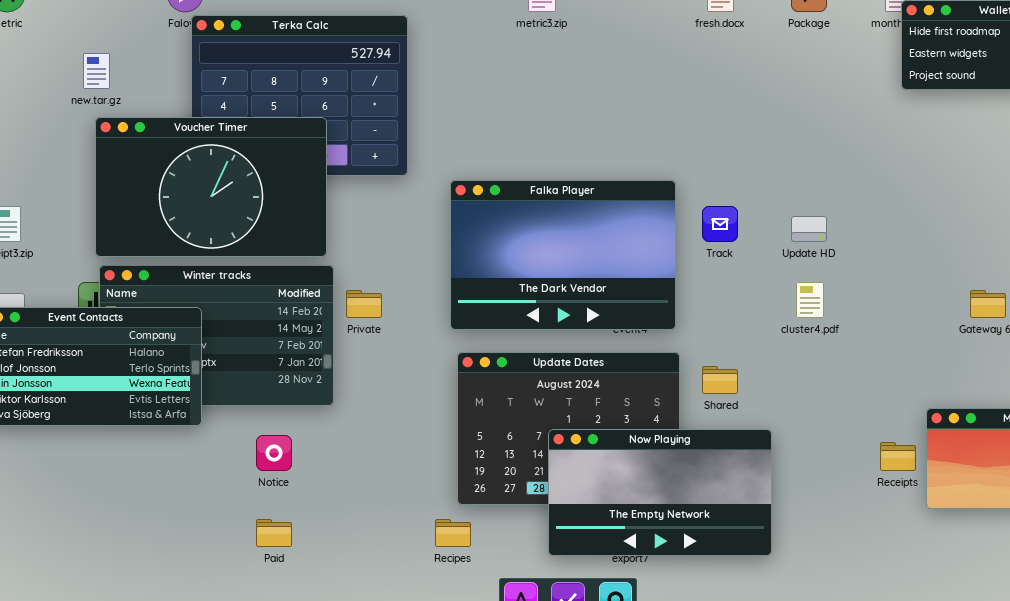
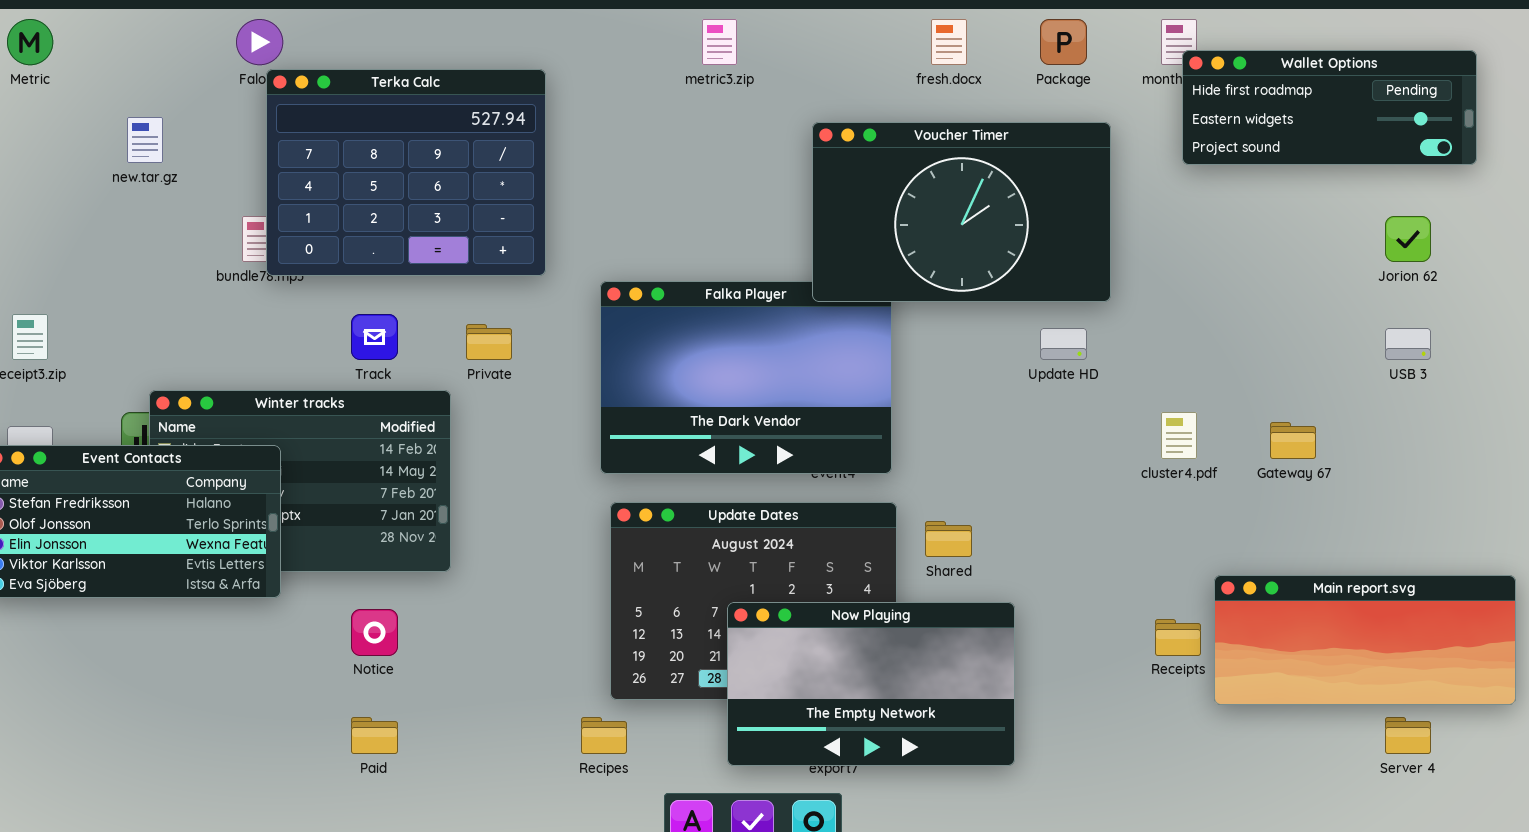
Voucher Timer: [95,117,327,257] -> [812,122,1111,302], moved
Track: [702,206,738,242] -> [351,314,398,360], moved
cluster4.pdf: [796,282,824,318] -> [1161,412,1197,459], moved
Private: [346,290,382,318] -> [466,324,512,360], moved

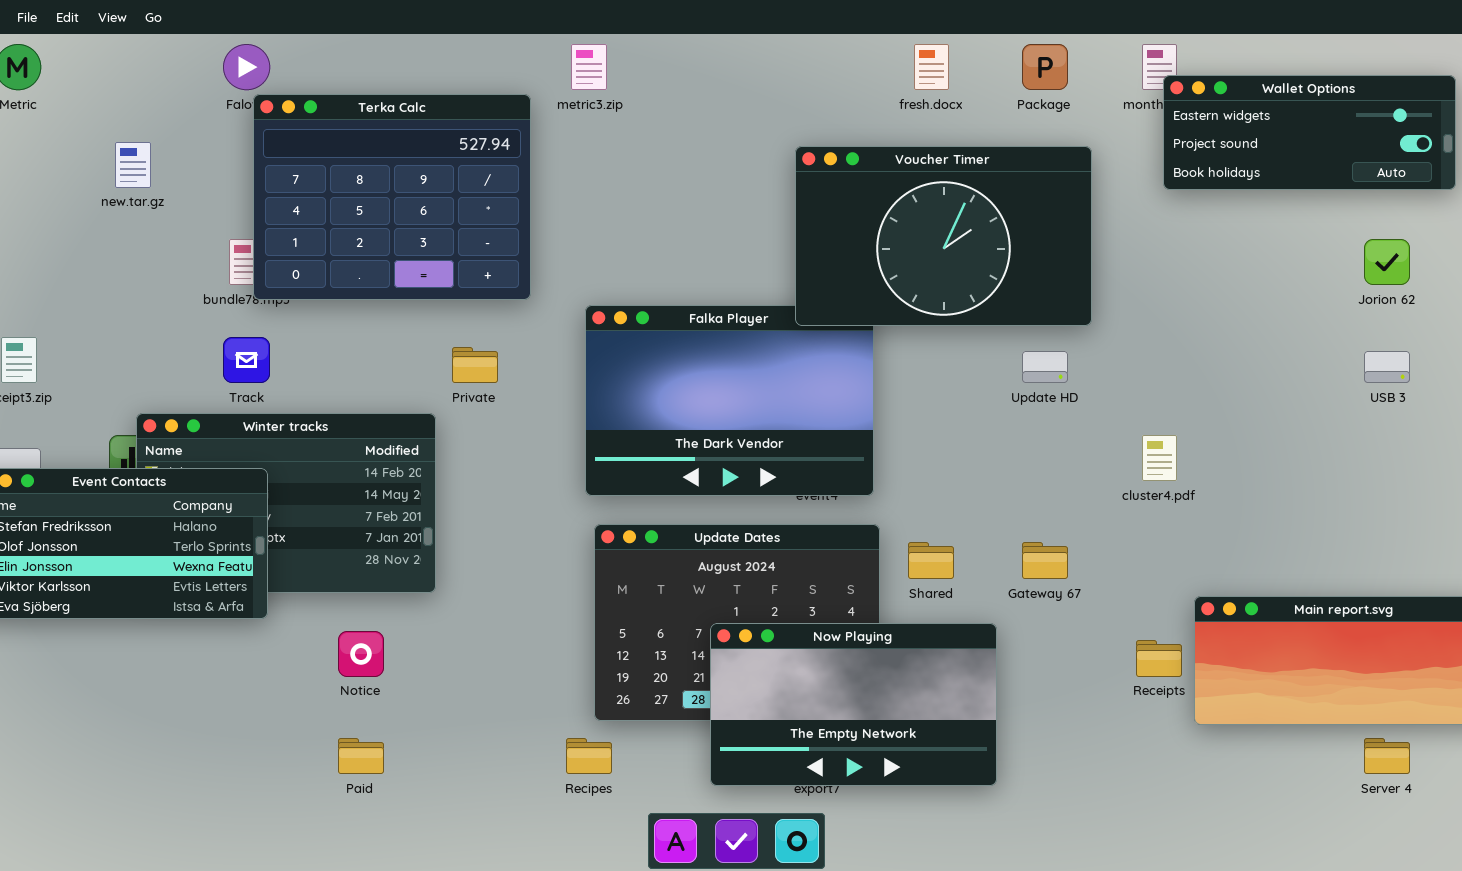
metric3.zip: [702,19,737,65] -> [571,44,607,90], moved
Wallet Options: [1182,50,1477,165] -> [1163,75,1456,190], scrolled down 1 row
Track: [351,314,398,360] -> [223,337,270,383], moved
Gateway 67: [1270,422,1316,459] -> [1022,542,1068,579], moved

